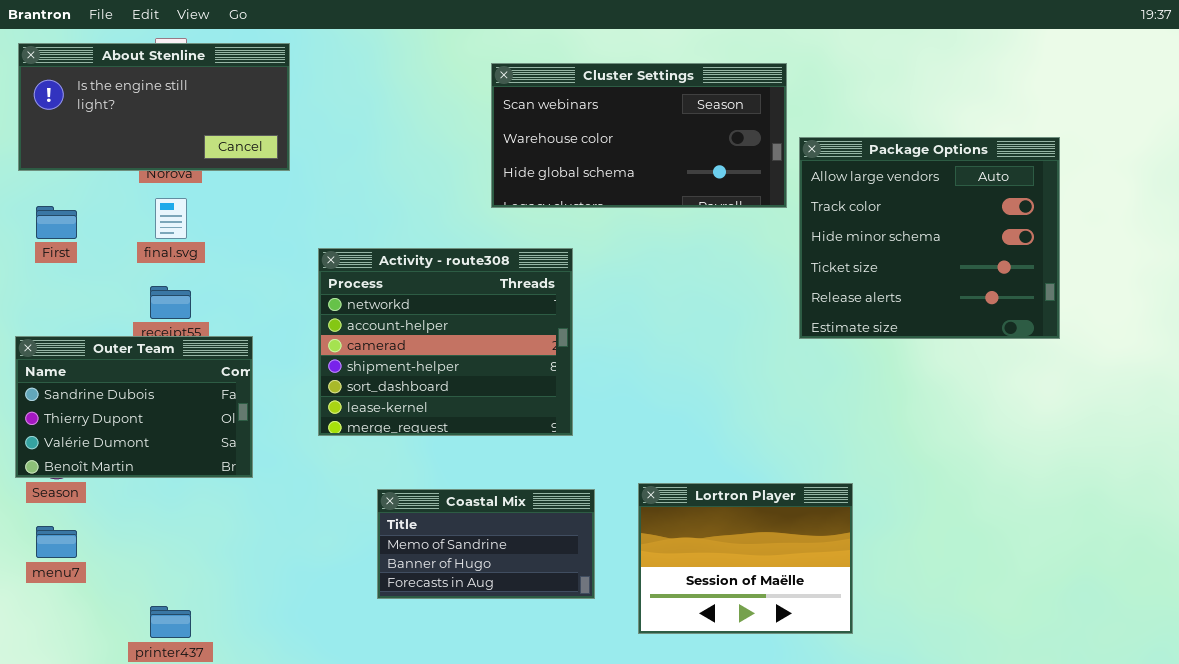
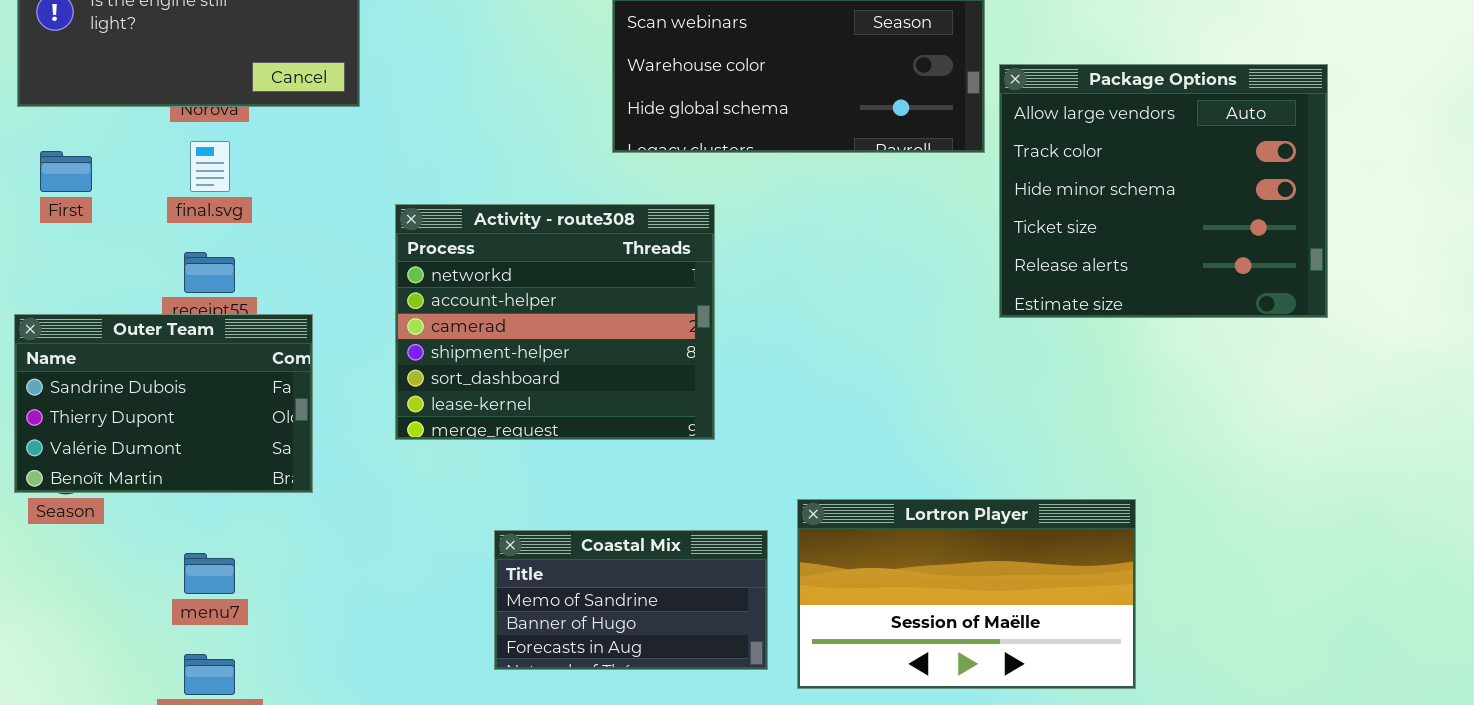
Lortron Player: [638,483,853,634] -> [797,499,1136,689], resized
Coastal Mix: [377,489,595,599] -> [494,530,768,670], moved
menu7: [36,526,77,558] -> [184,553,235,594], moved

